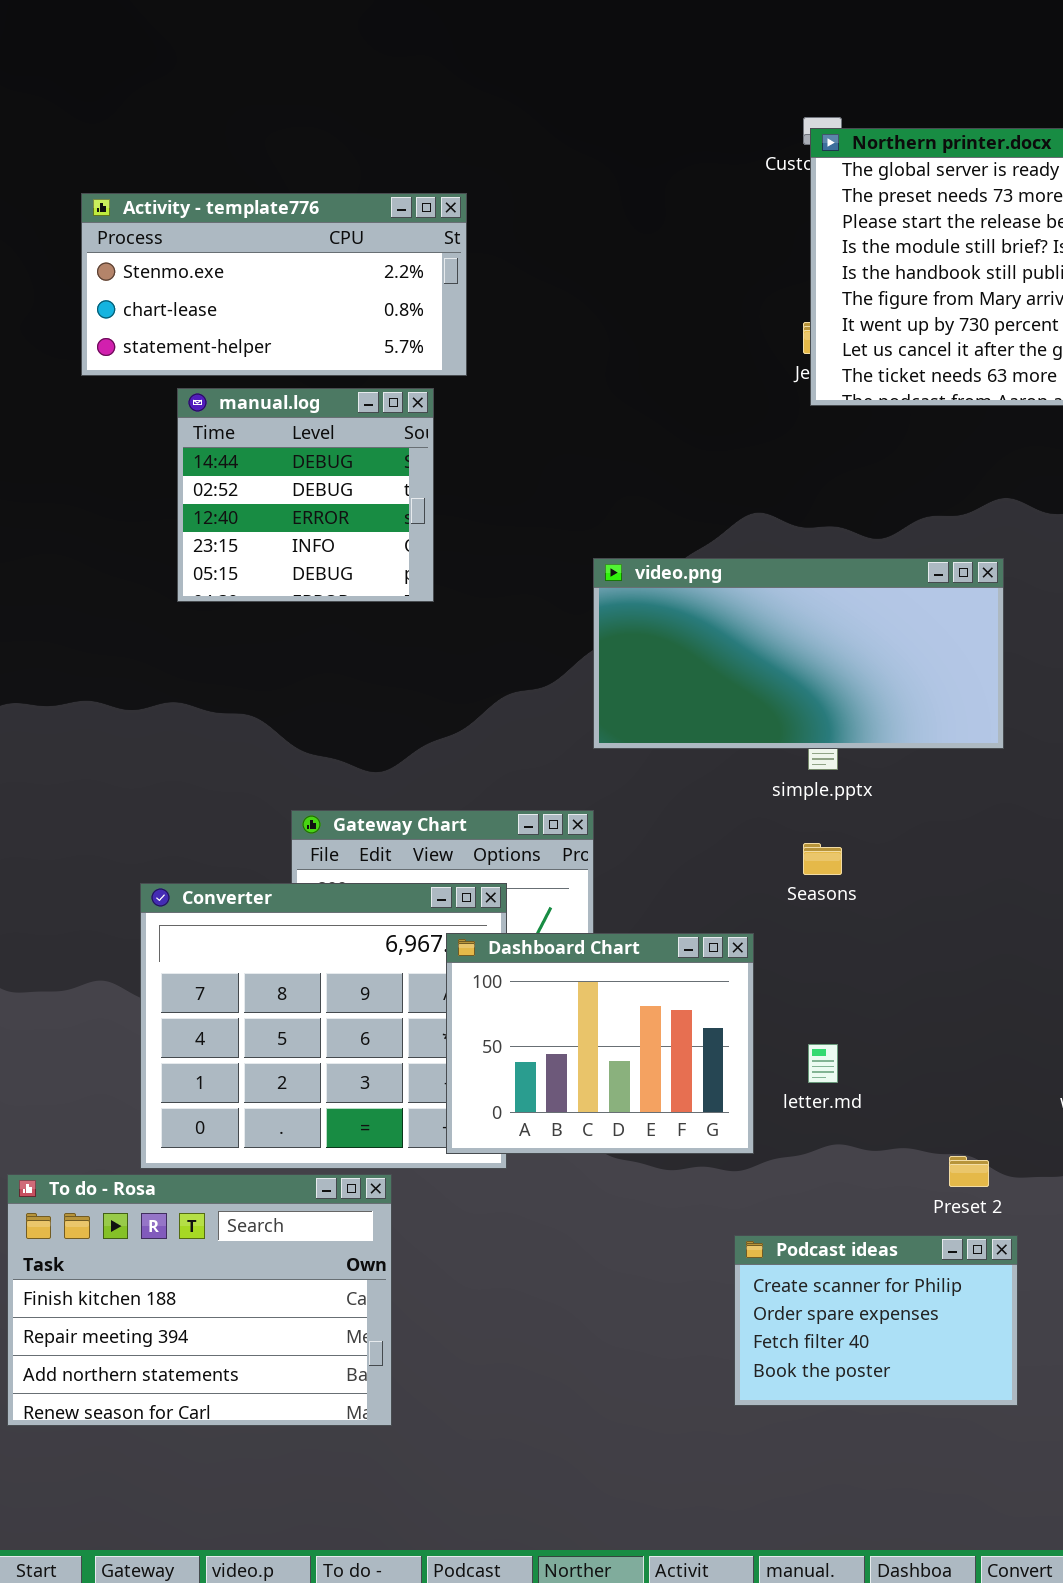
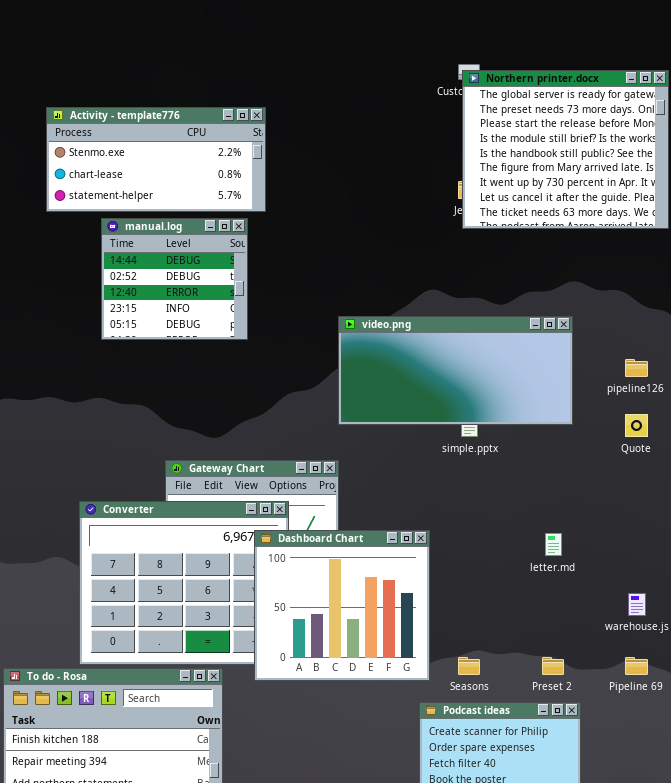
Seasons: [803,843,842,875] -> [458,657,480,675], moved
Dashboard Chart: [446,933,754,1154] -> [254,530,430,681], resized
letter.md: [808,1044,838,1083] -> [545,533,562,556], moved

